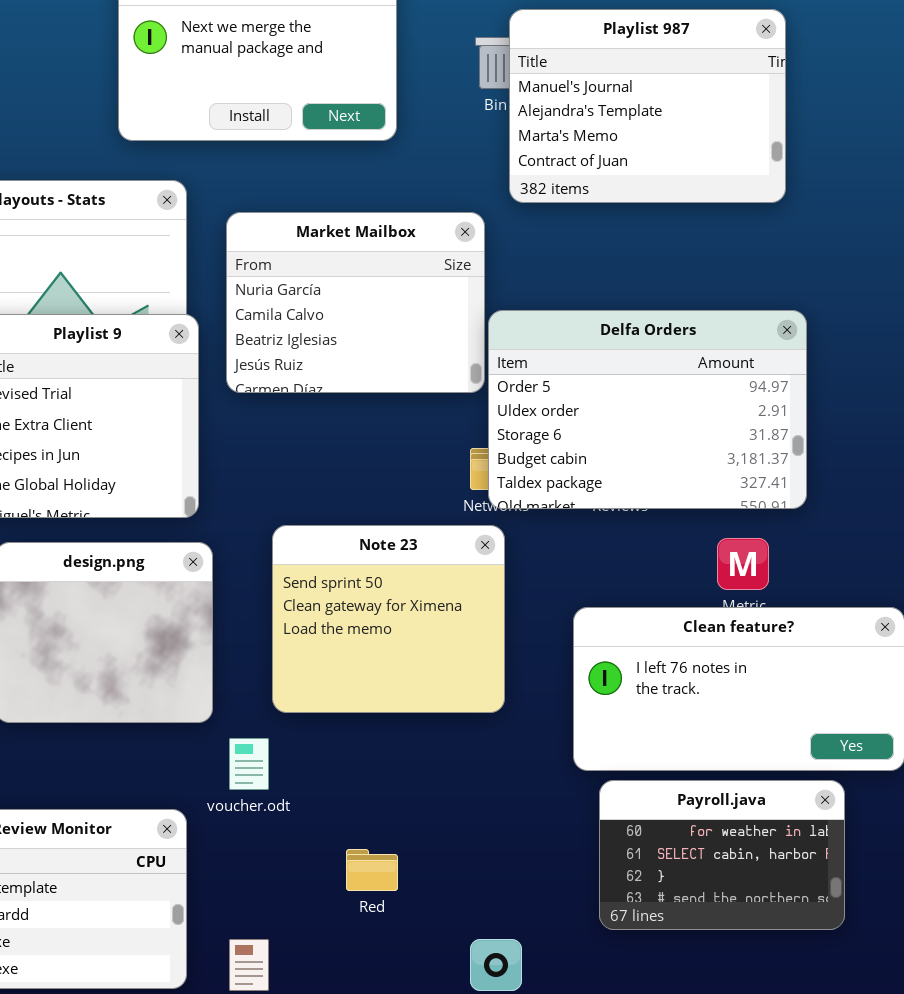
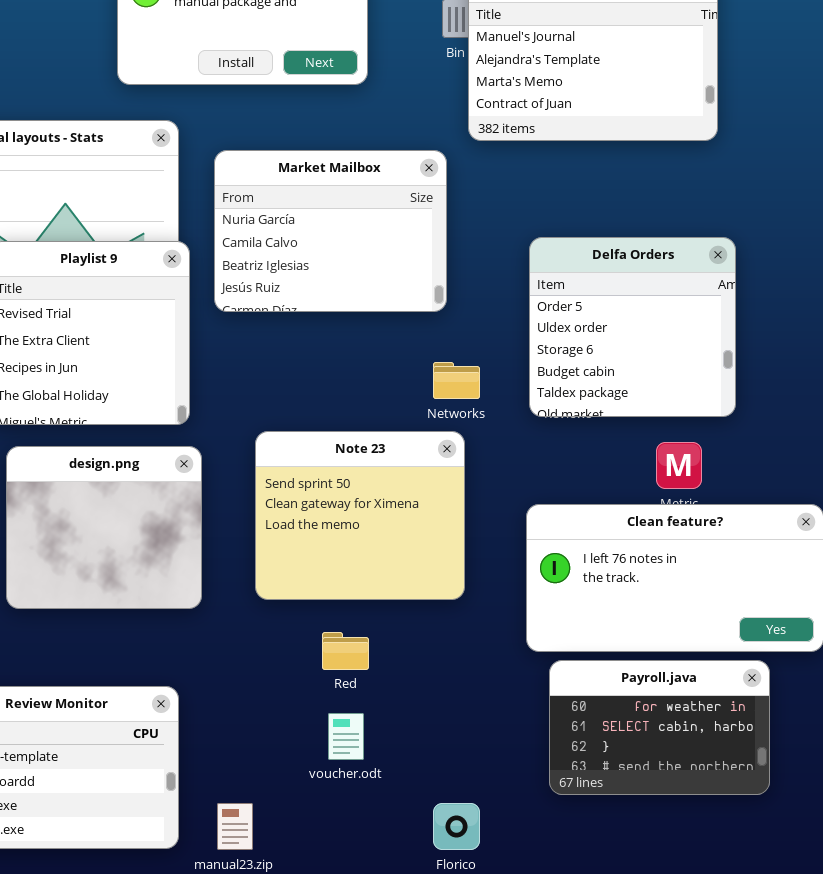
Delfa Orders: [488,310,807,509] -> [529,237,736,417], resized
voucher.odt: [229,738,269,790] -> [328,713,364,760], moved
Red: [346,849,398,891] -> [322,632,369,670], moved

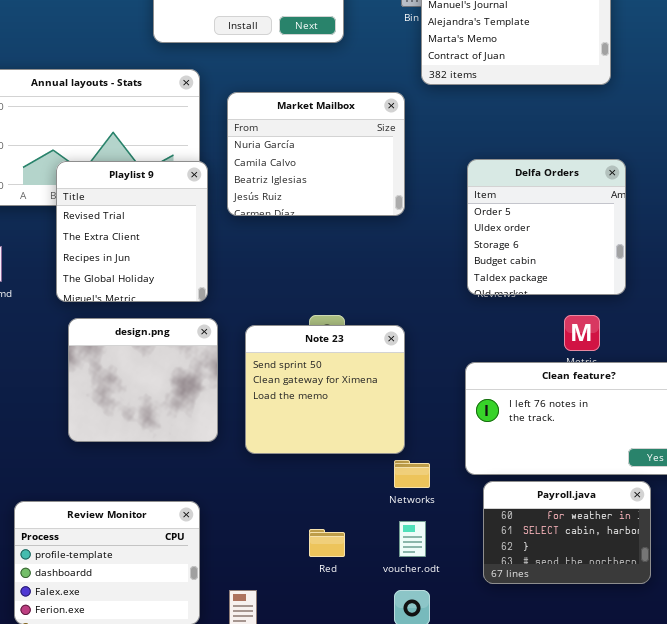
Networks: [433,362,480,399] -> [394,460,430,488], moved
Note 23: [255,431,465,600] -> [245,325,405,454], moved
Red: [322,632,369,670] -> [309,529,345,557], moved
voucher.odt: [328,713,364,760] -> [399,521,426,557], moved

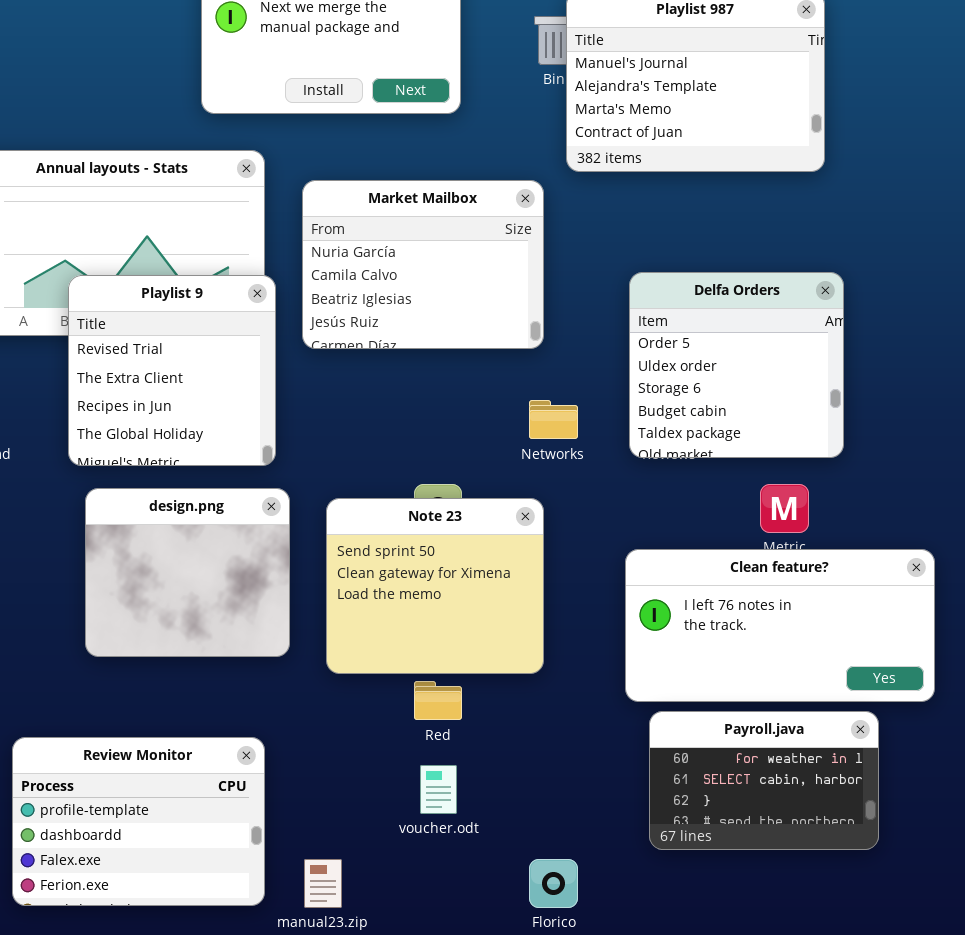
Networks: [394,460,430,488] -> [529,400,578,439], moved
voucher.odt: [399,521,426,557] -> [420,765,457,814], moved
Red: [309,529,345,557] -> [414,681,462,720], moved

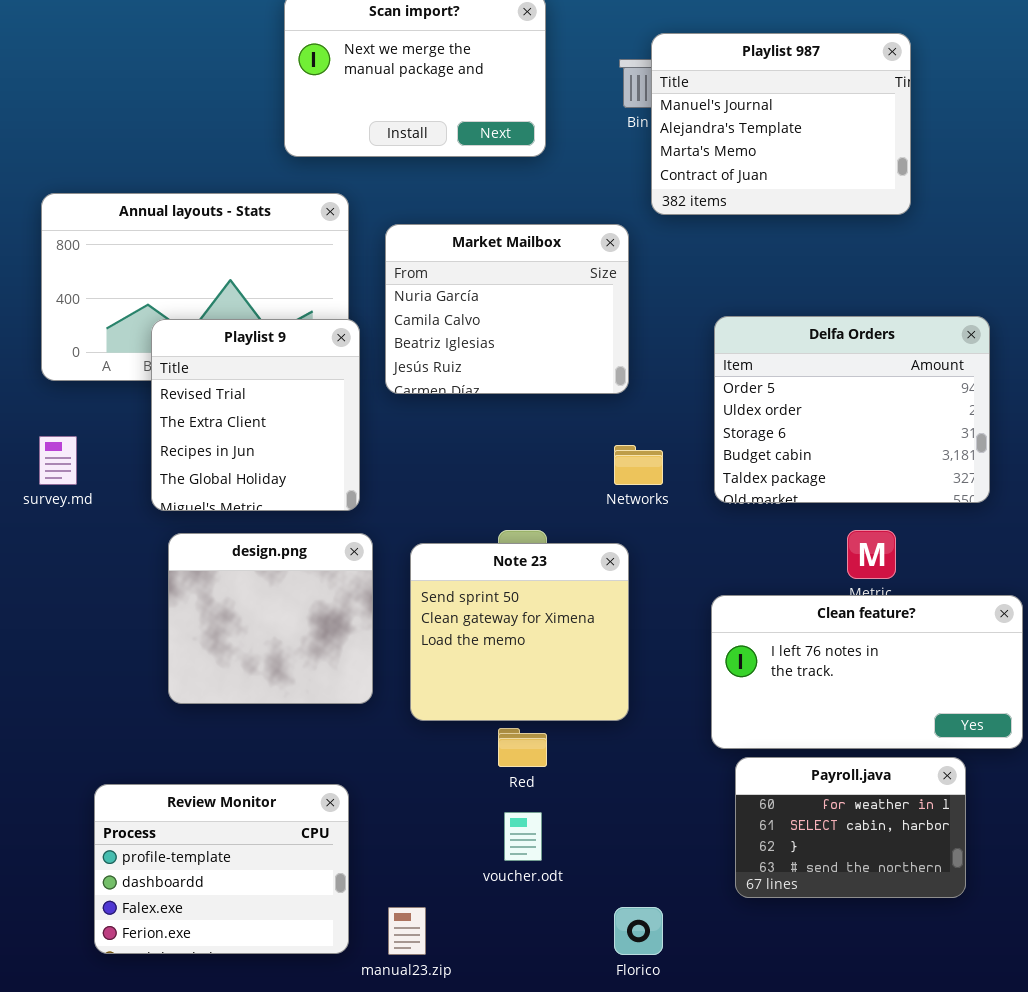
Delfa Orders: [629,272,844,458] -> [714,316,990,503], resized

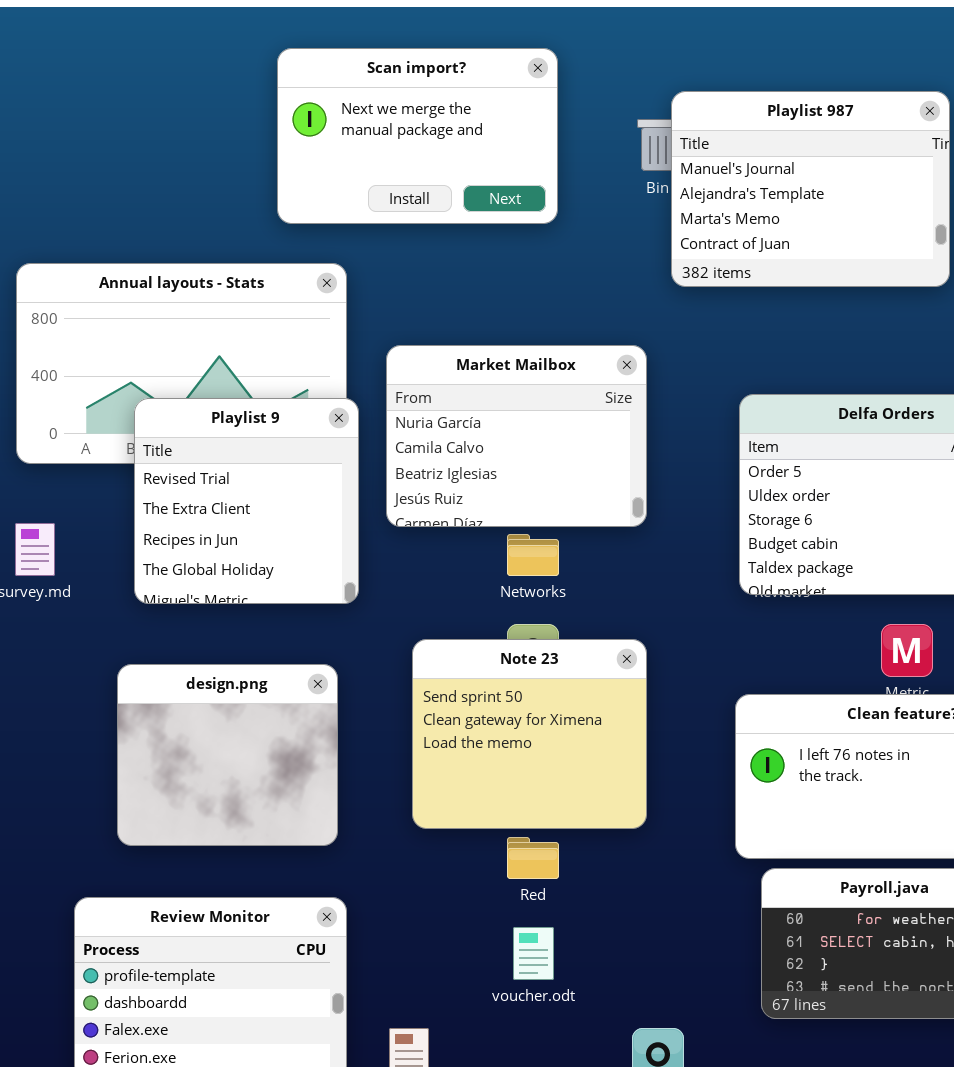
Market Mailbox: [385,224,629,394] -> [386,345,647,527], moved
Networks: [614,445,663,485] -> [507,534,559,576], moved
design.png: [168,533,373,704] -> [117,664,338,846], moved

